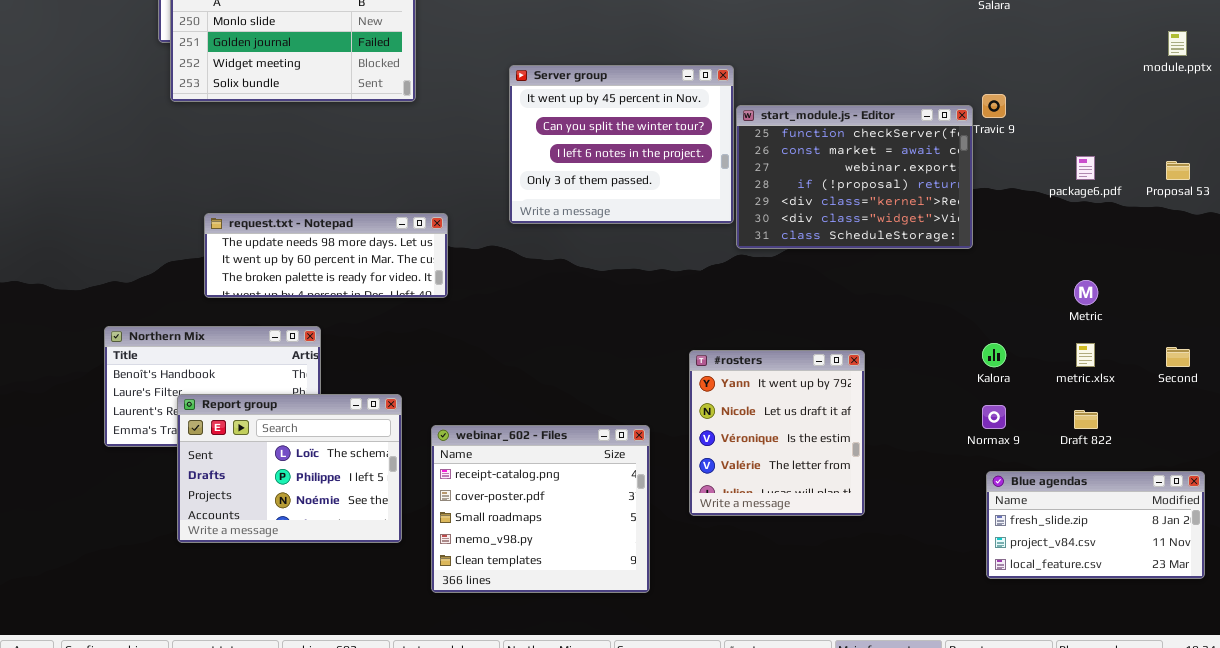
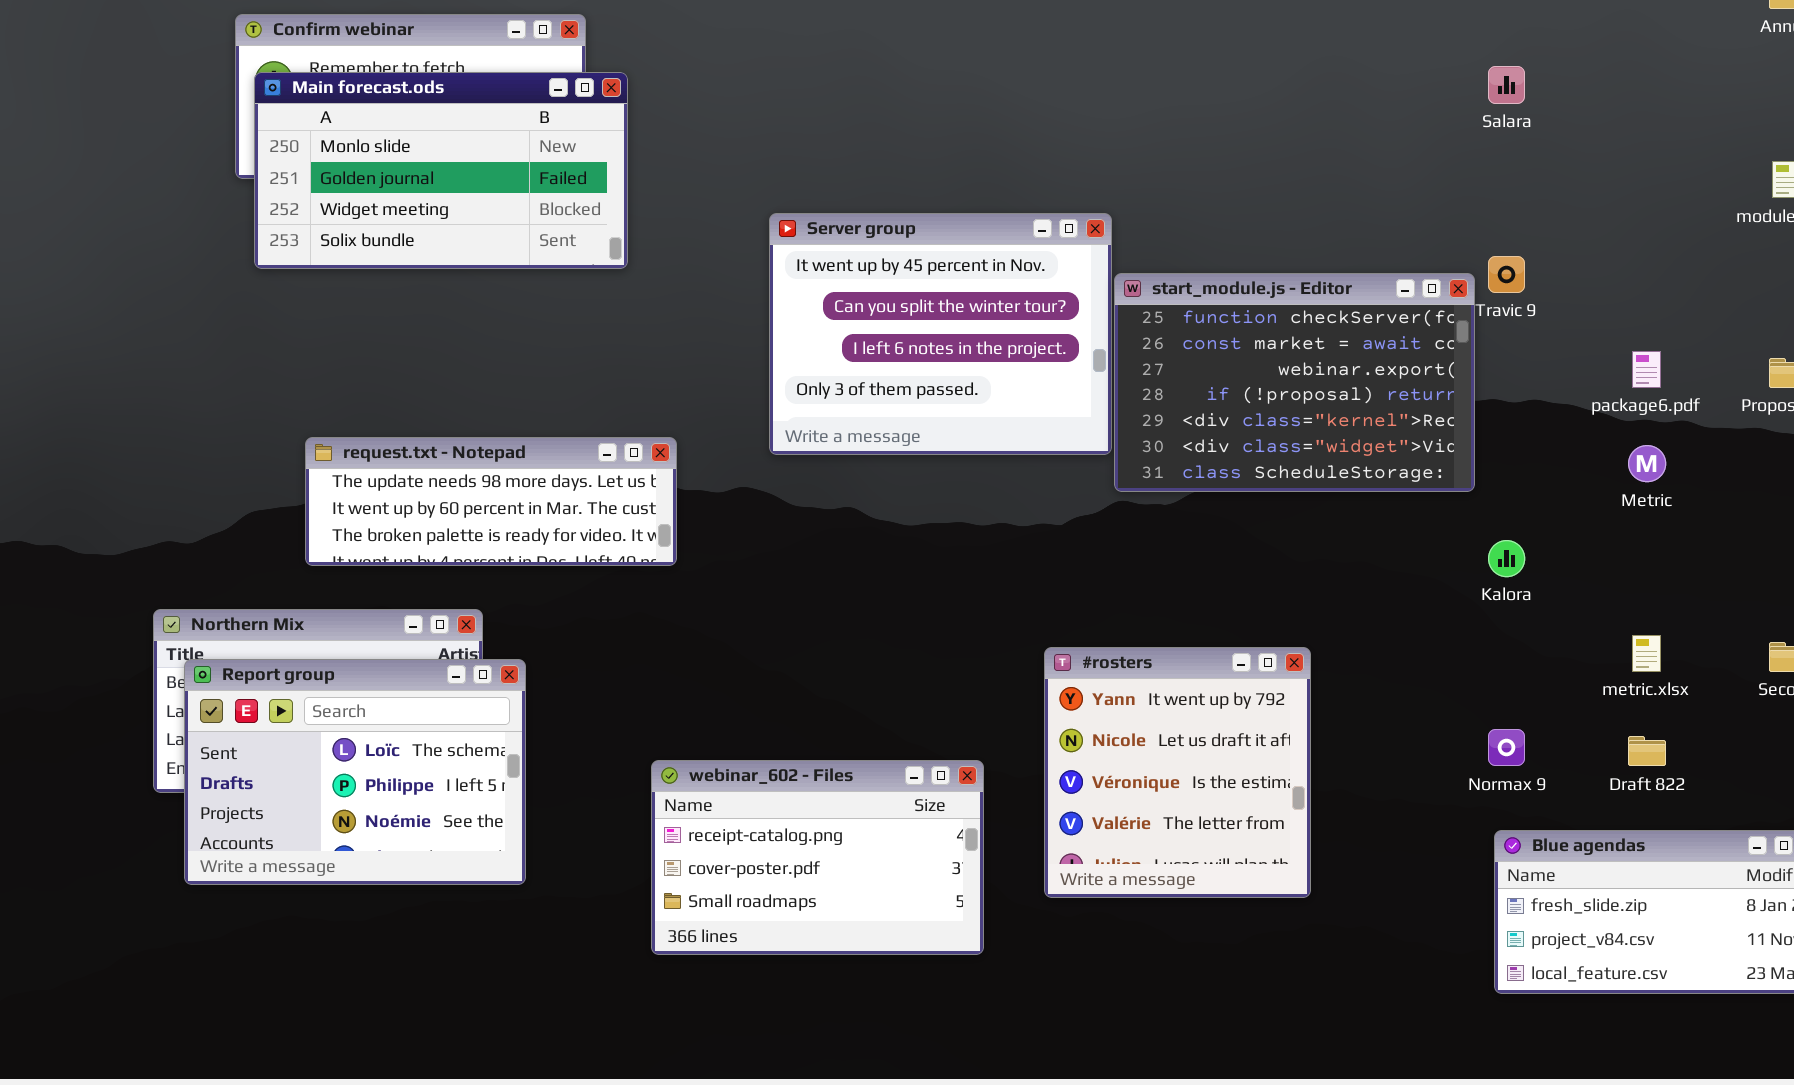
Metric: [1074,280,1098,305] -> [1628,445,1666,482], moved
Kalora: [982,343,1006,367] -> [1488,540,1525,577], moved
Report group: [177,394,402,543] -> [184,659,526,885], moved
webinar_602 - Files: [431,425,650,593] -> [651,760,984,955], resized

